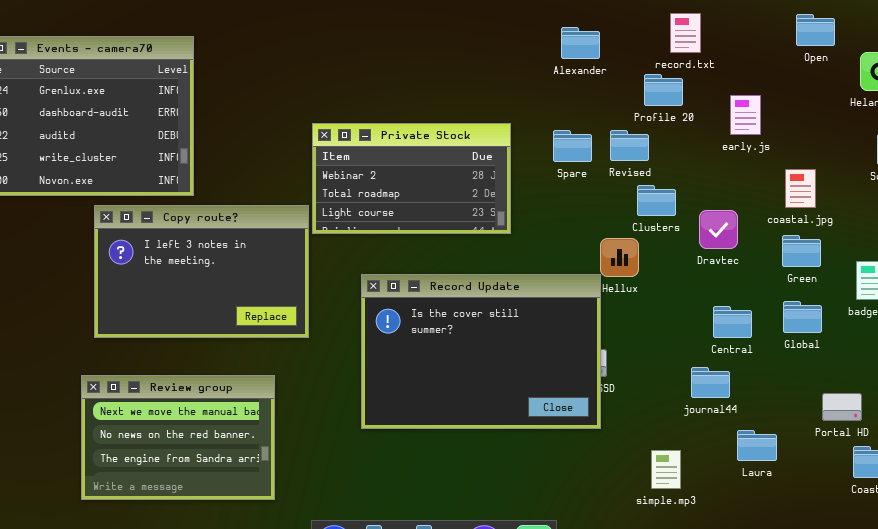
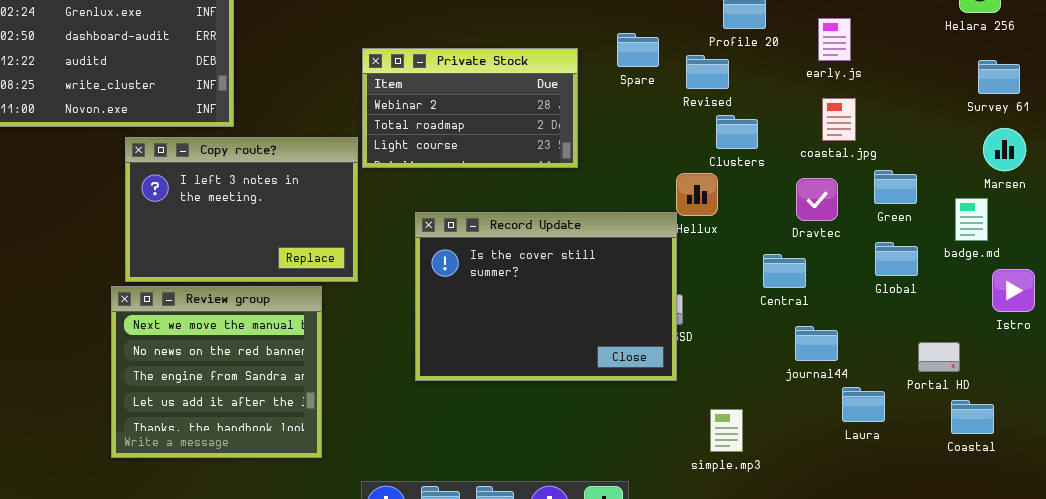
Spare: [553,130,592,162] -> [617,33,659,67], moved
coastal.jpg: [785,169,816,208] -> [822,98,856,141], moved
Dravtec: [699,210,738,249] -> [796,178,838,221], moved
Central: [713,306,752,338] -> [763,254,806,288], moved
journal44: [691,367,730,398] -> [795,326,838,361], moved
Review group: [81,375,275,500] -> [111,286,322,458], resized
Laura: [737,430,777,461] -> [842,387,885,422], moved
simple.mp3: [651,450,681,489] -> [710,409,743,452], moved

